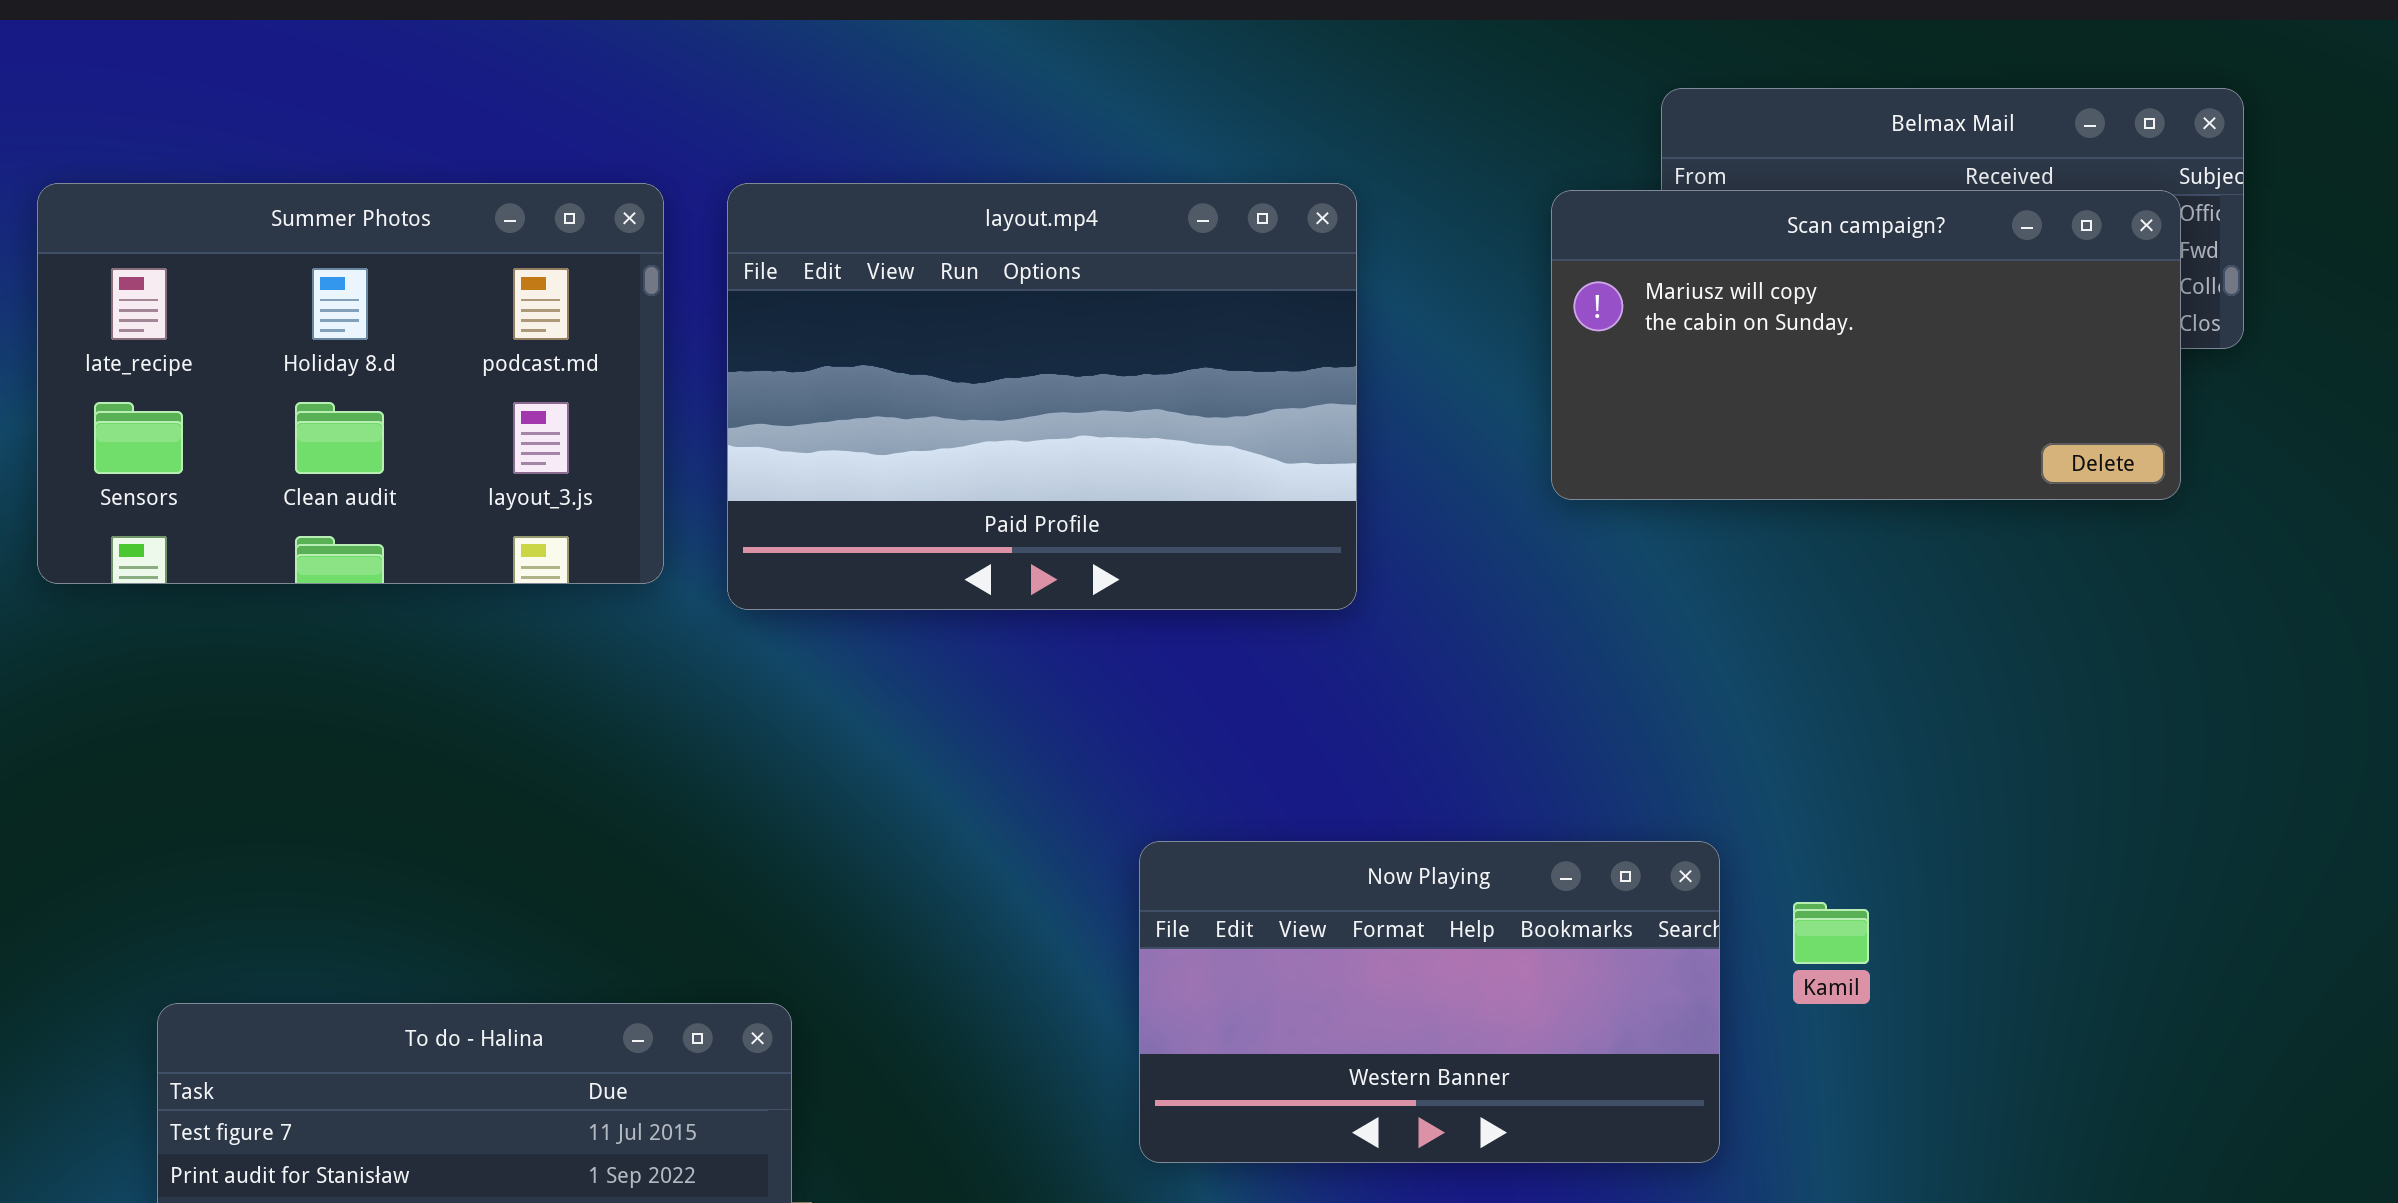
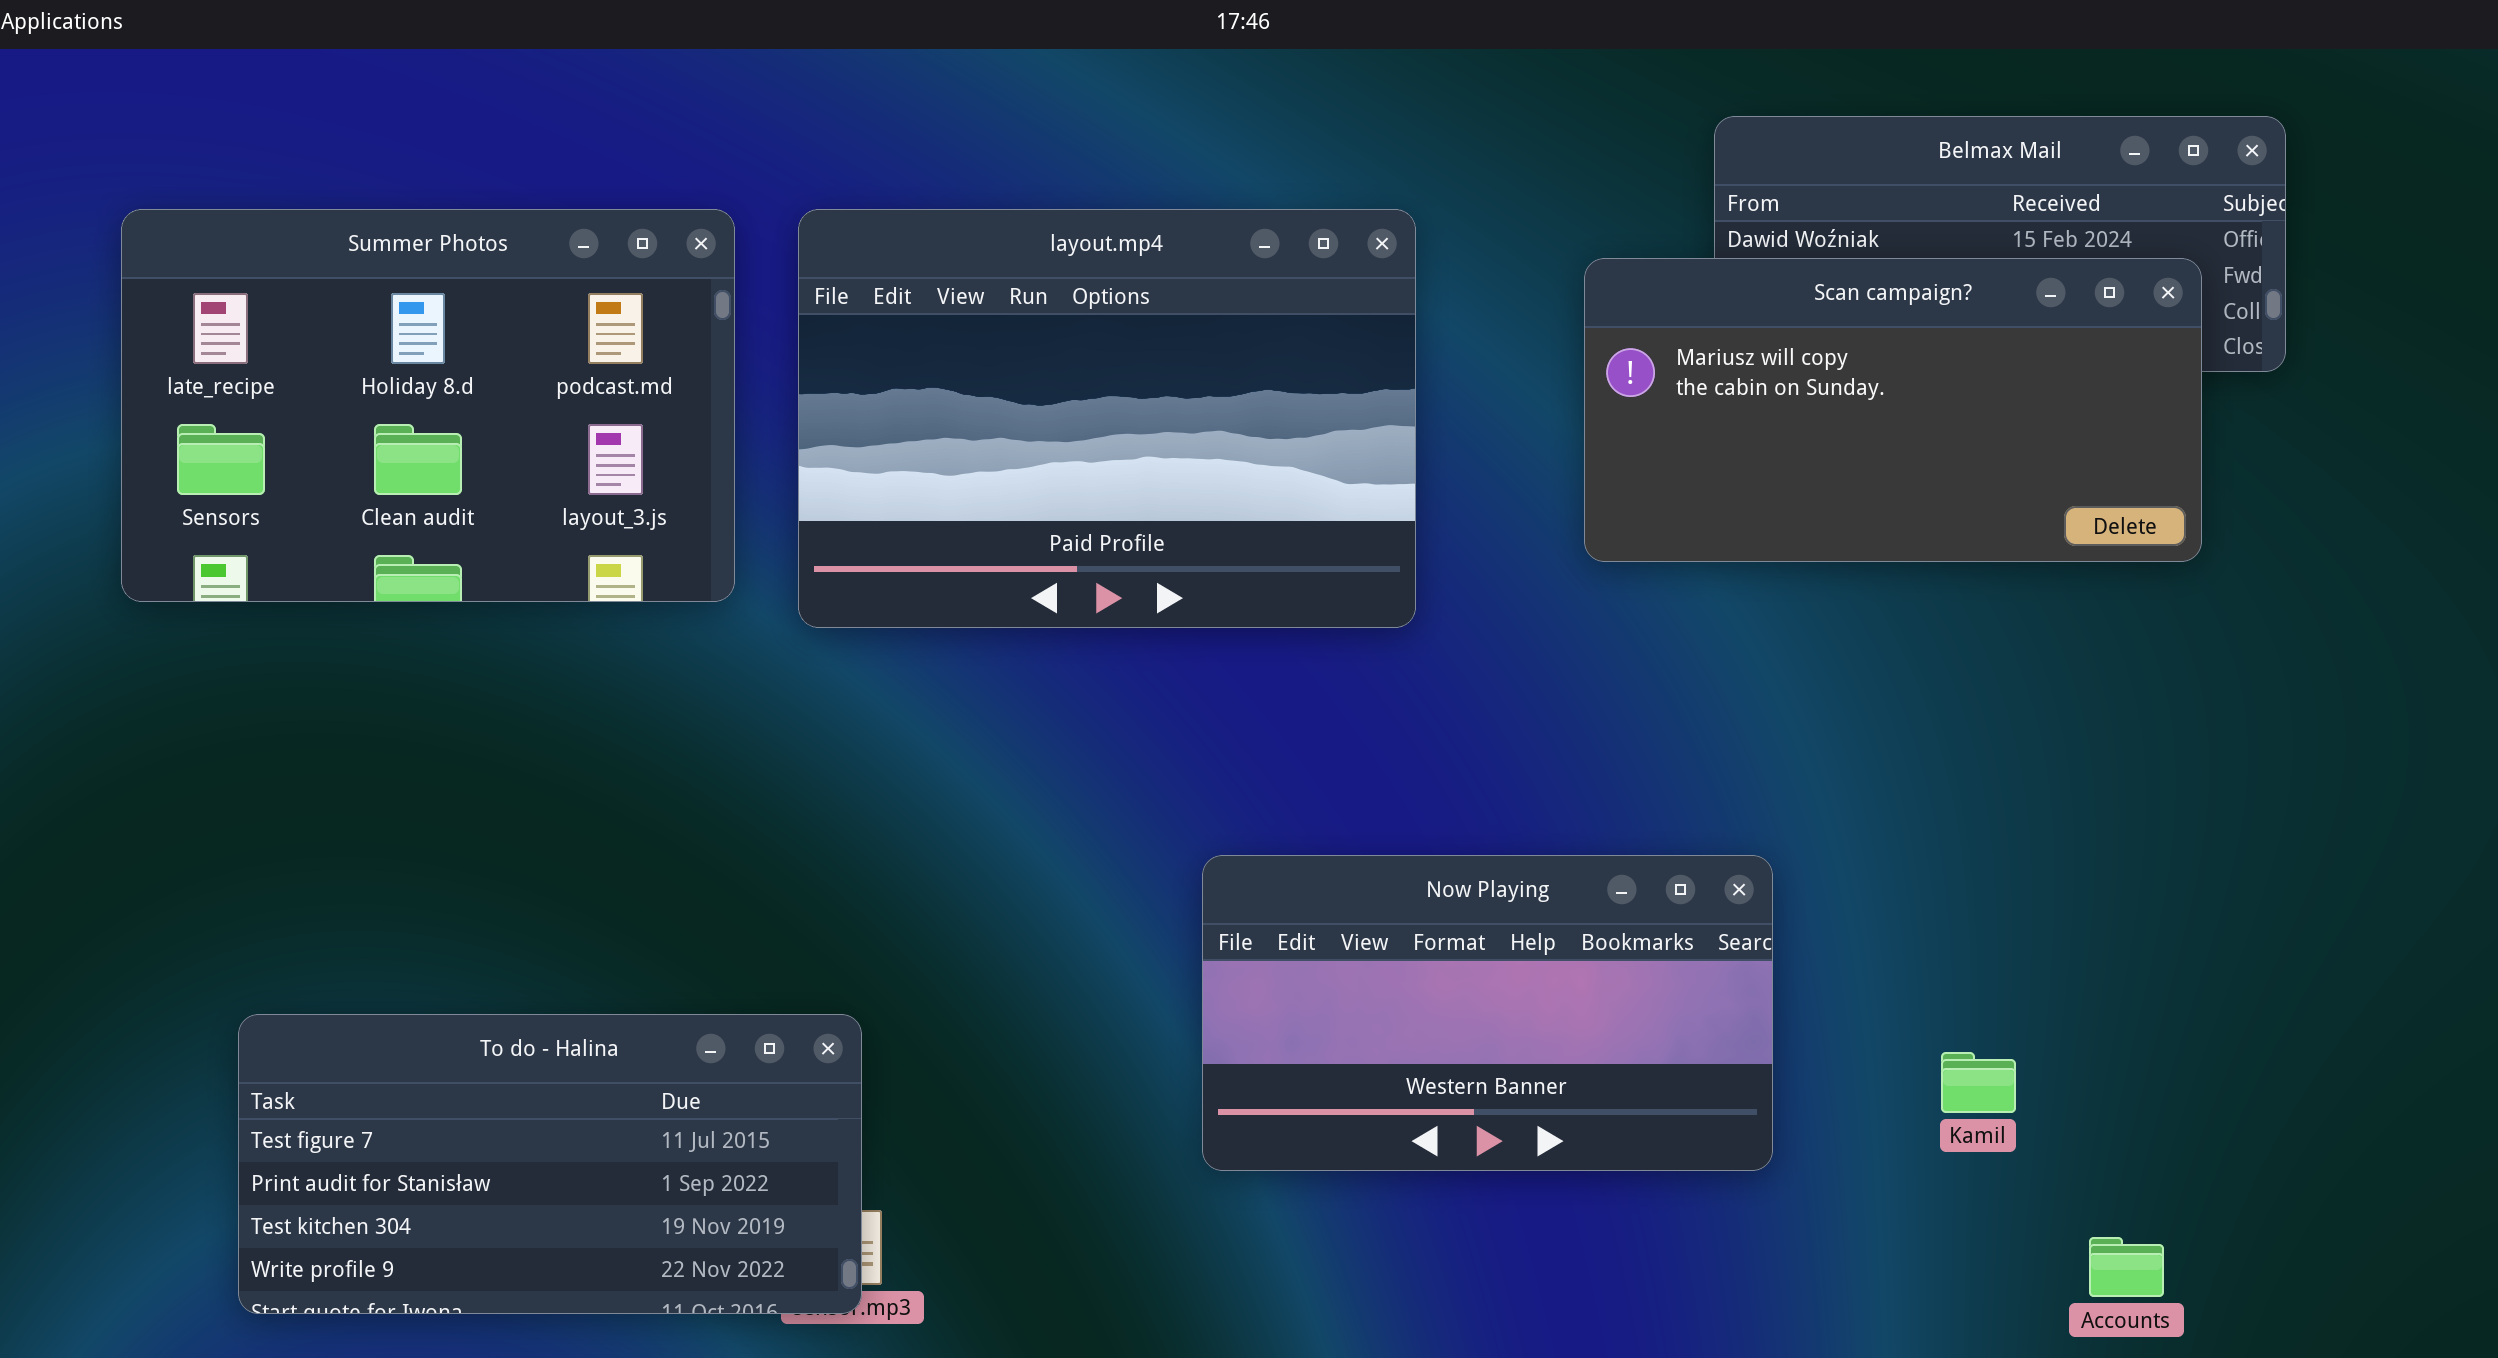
Scan campaign?: [1551,190,2181,500] -> [1584,258,2202,562], moved
Kamil: [1793,902,1869,964] -> [1941,1052,2016,1113], moved

